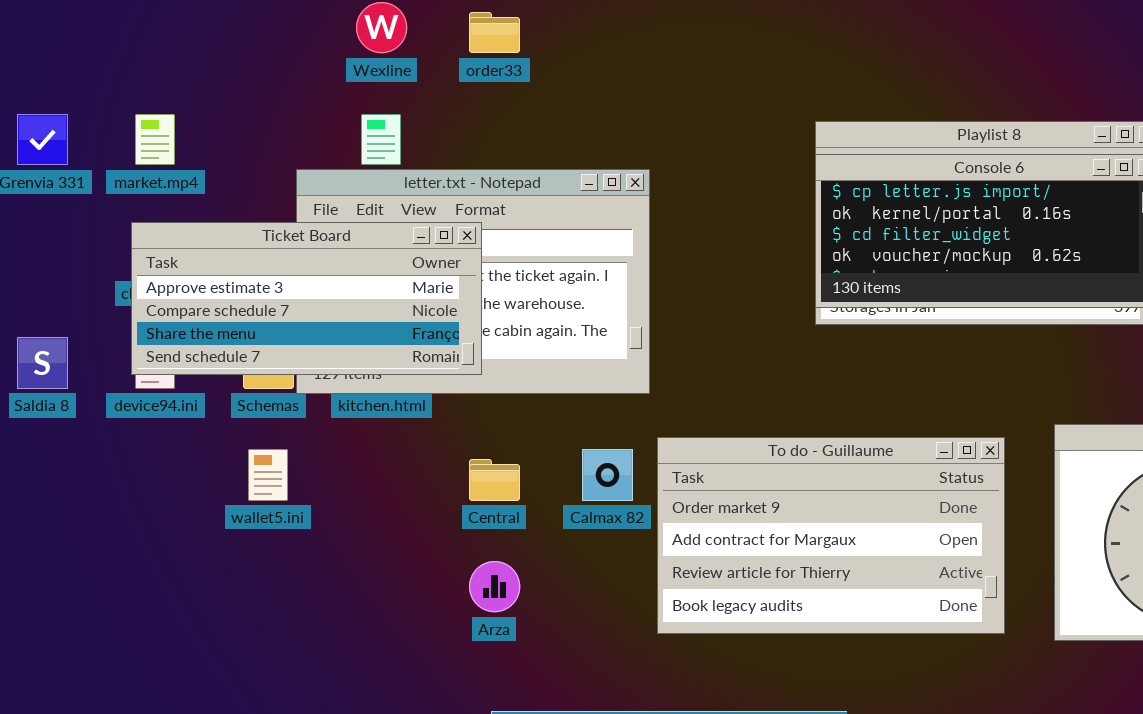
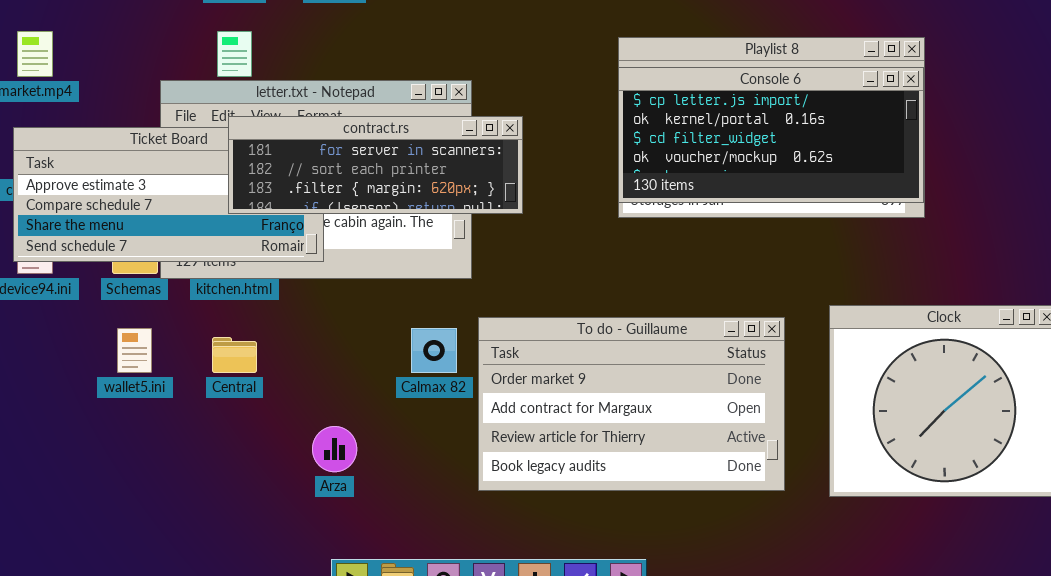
contract.rs: none -> [228,116,523,214], opened
Central: [469,459,520,501] -> [212,337,257,373], moved

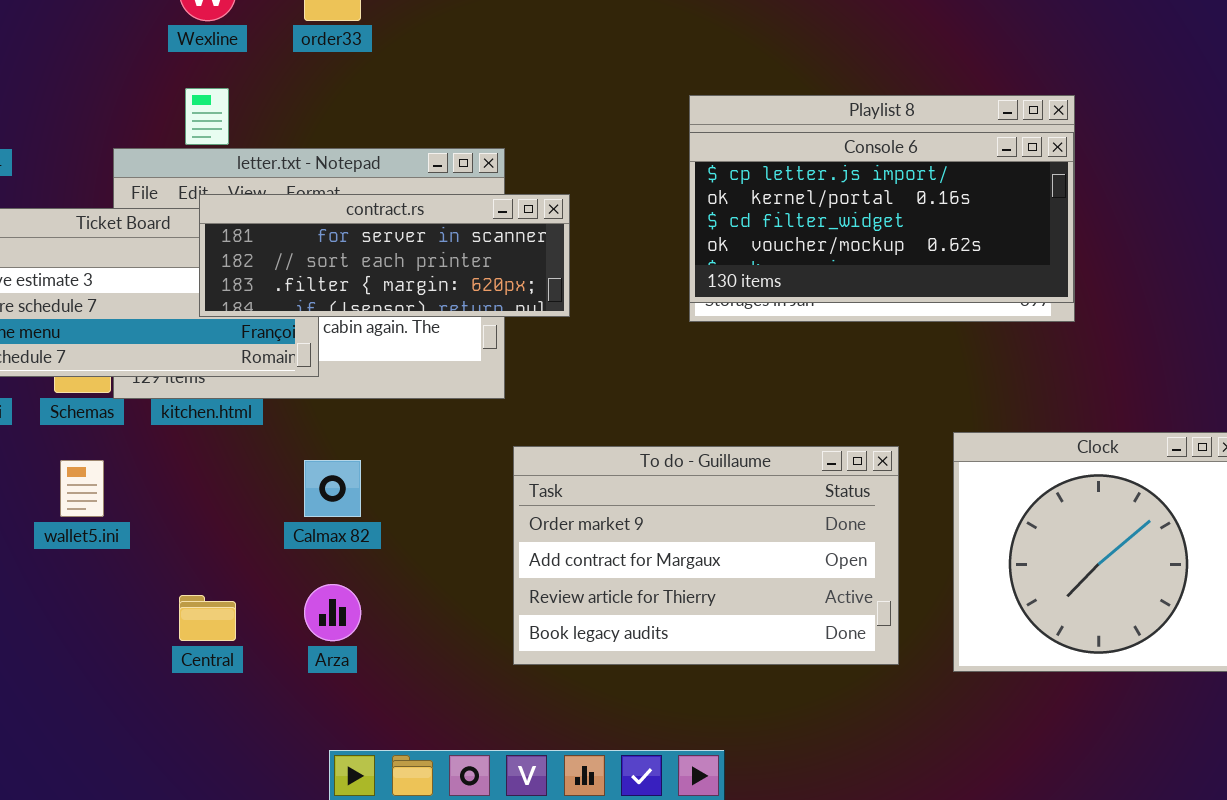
Calmax 82: [411,328,457,373] -> [304,460,361,517], moved
Central: [212,337,257,373] -> [179,595,236,641], moved

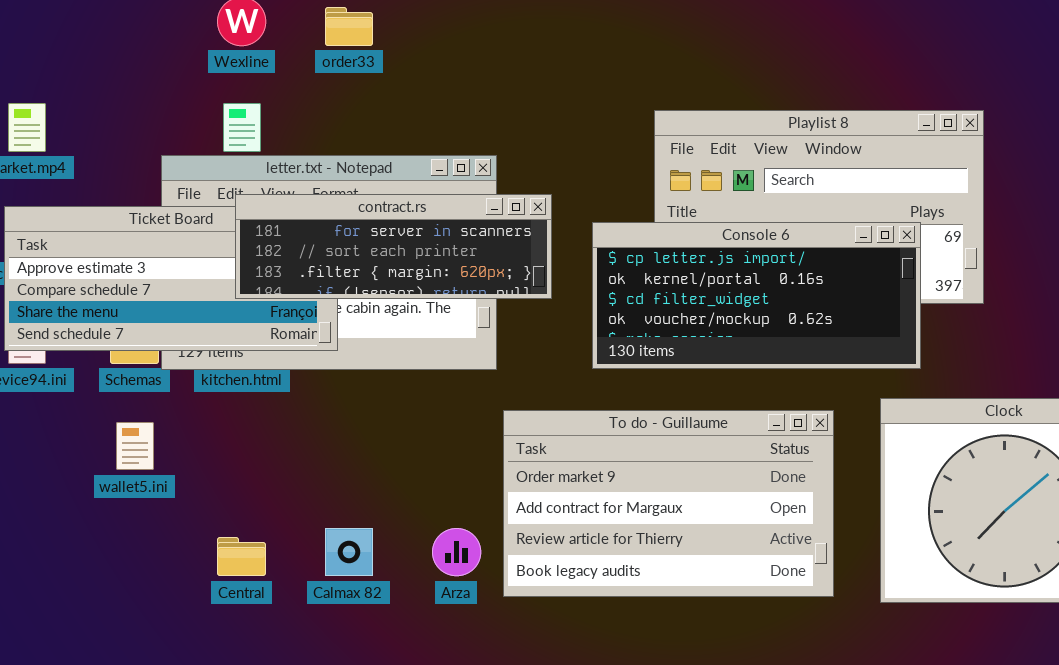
Console 6: [689,132,1074,303] -> [592,222,921,369], moved
Calmax 82: [304,460,361,517] -> [325,528,373,576], moved
Arza: [304,584,361,641] -> [432,528,481,576], moved

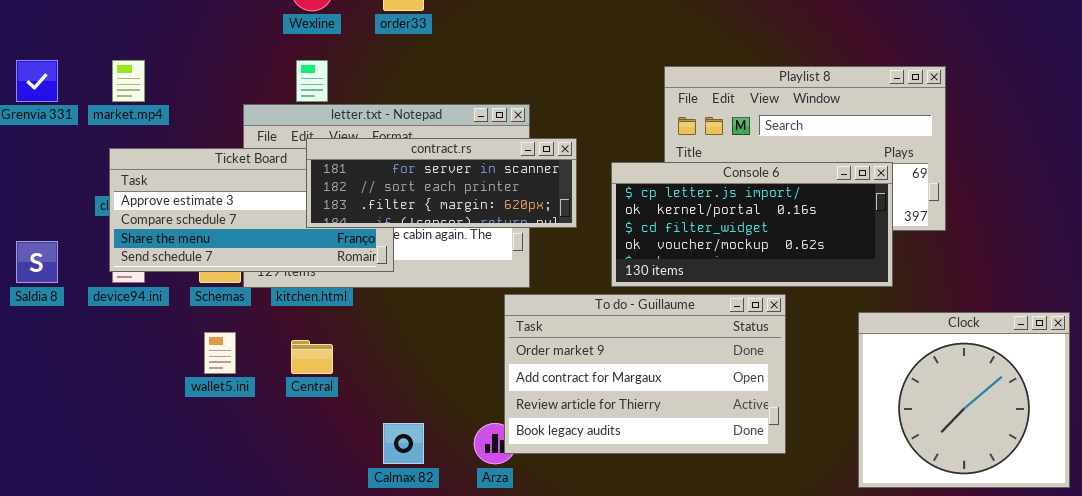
To do - Guillaume: [503,410,834,597] -> [504,294,786,454], moved
Central: [217,537,266,576] -> [291,340,333,374], moved

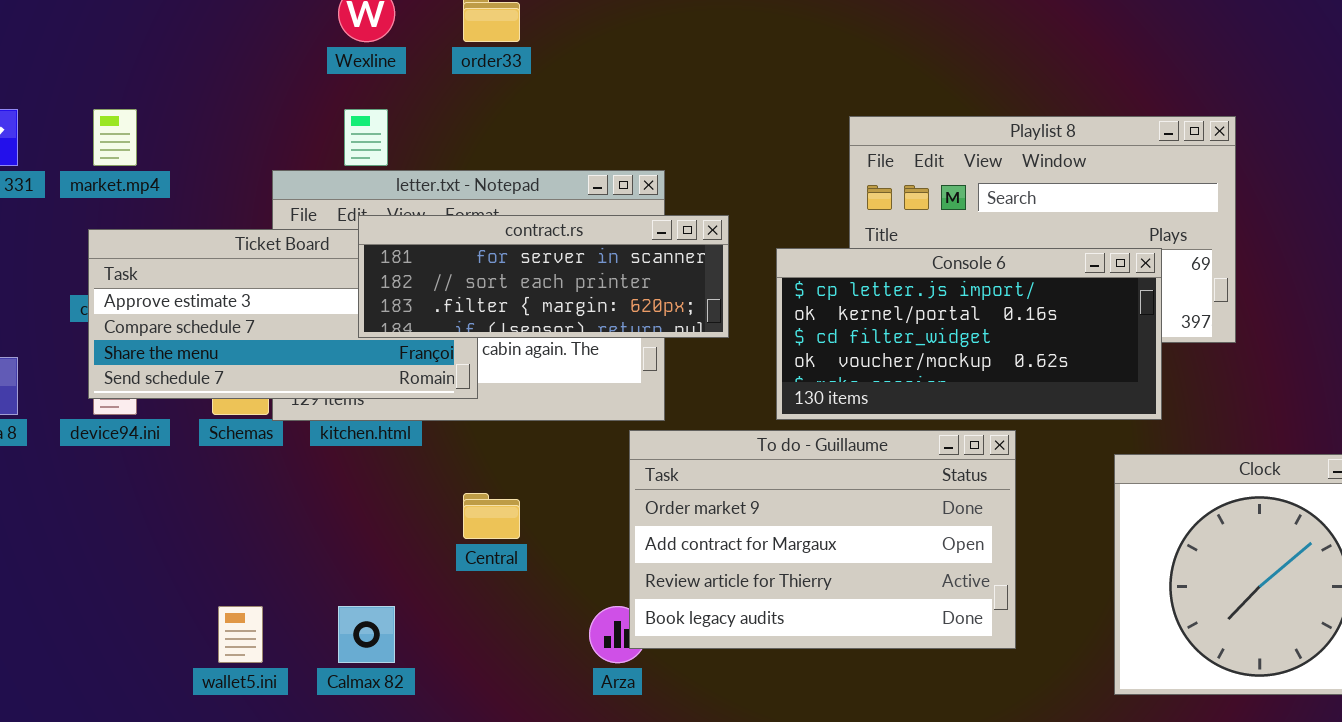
wallet5.ini: [204,332,236,374] -> [218,606,263,663], moved
Central: [291,340,333,374] -> [463,493,520,539], moved
Calmax 82: [383,423,424,464] -> [338,606,395,663], moved

